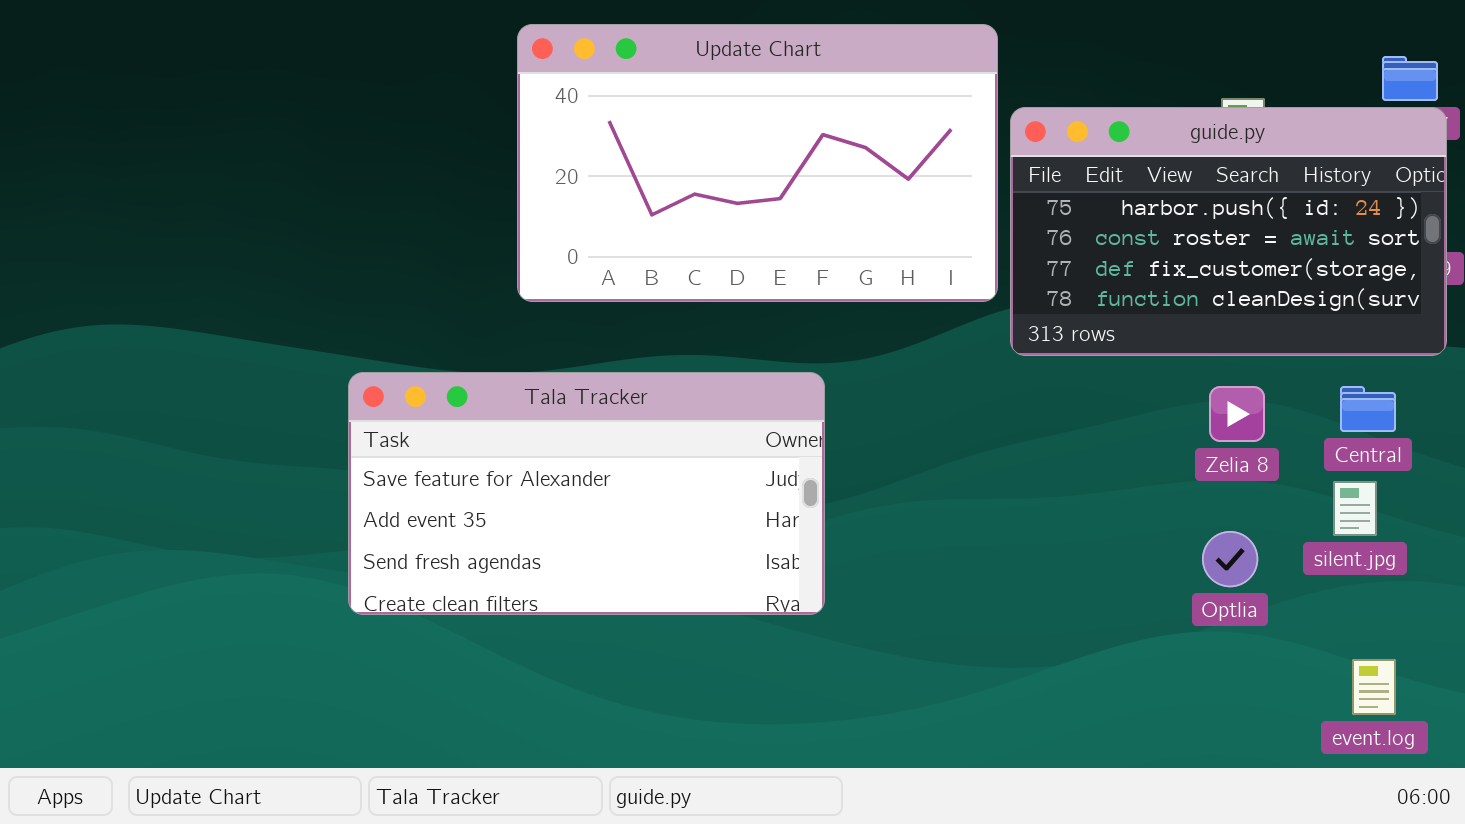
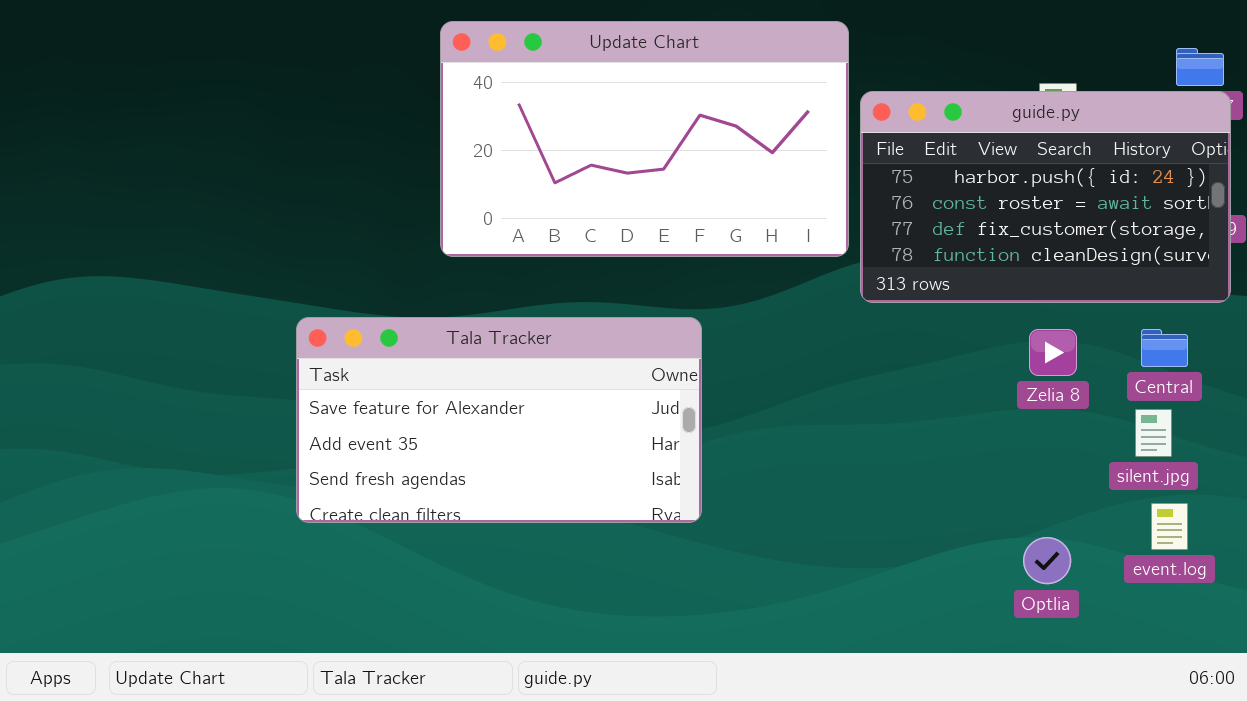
Optlia: [1202,531,1258,587] -> [1023,537,1071,584], moved
event.log: [1352,659,1396,715] -> [1151,503,1188,550], moved

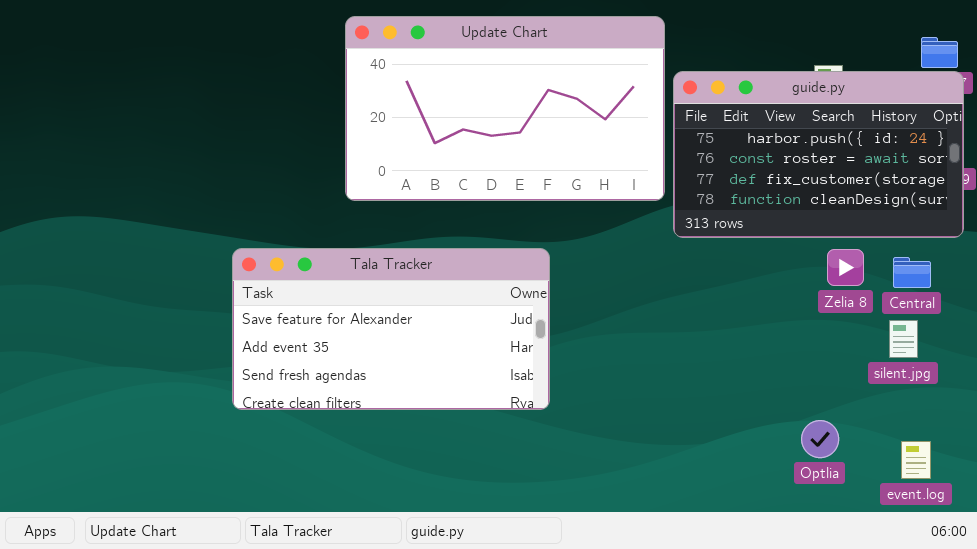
Zelia 8: [1029,329,1077,376] -> [827,249,864,286], moved
event.log: [1151,503,1188,550] -> [901,441,931,479], moved

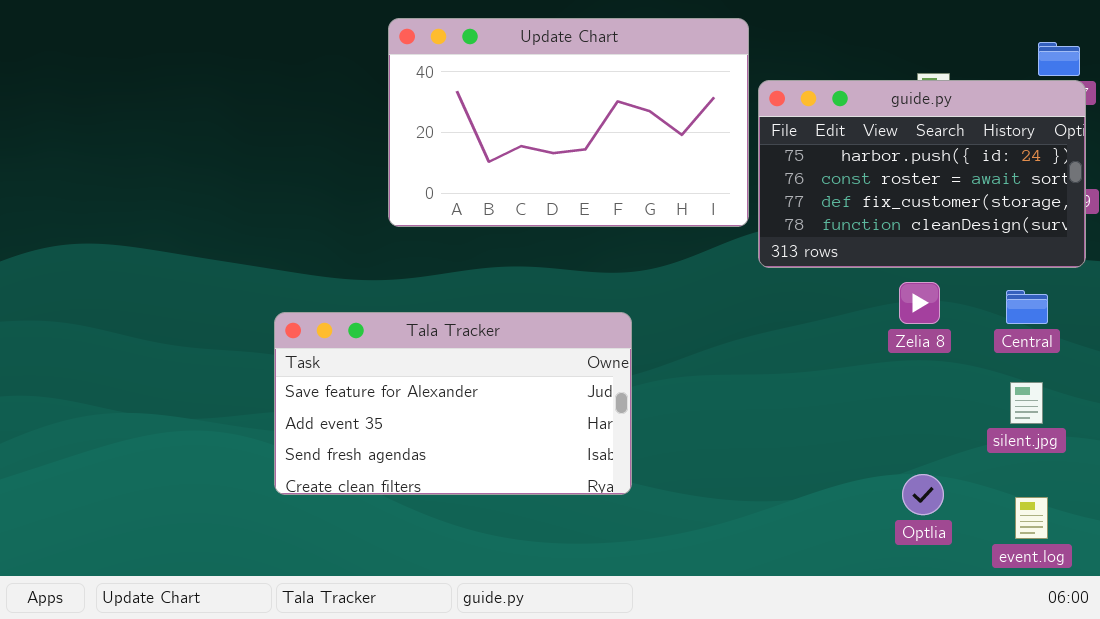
Tala Tracker: [232,248,550,410] -> [274,312,632,495], moved
Zelia 8: [827,249,864,286] -> [899,282,940,324], moved
silent.jpg: [889,320,918,358] -> [1010,382,1043,424], moved

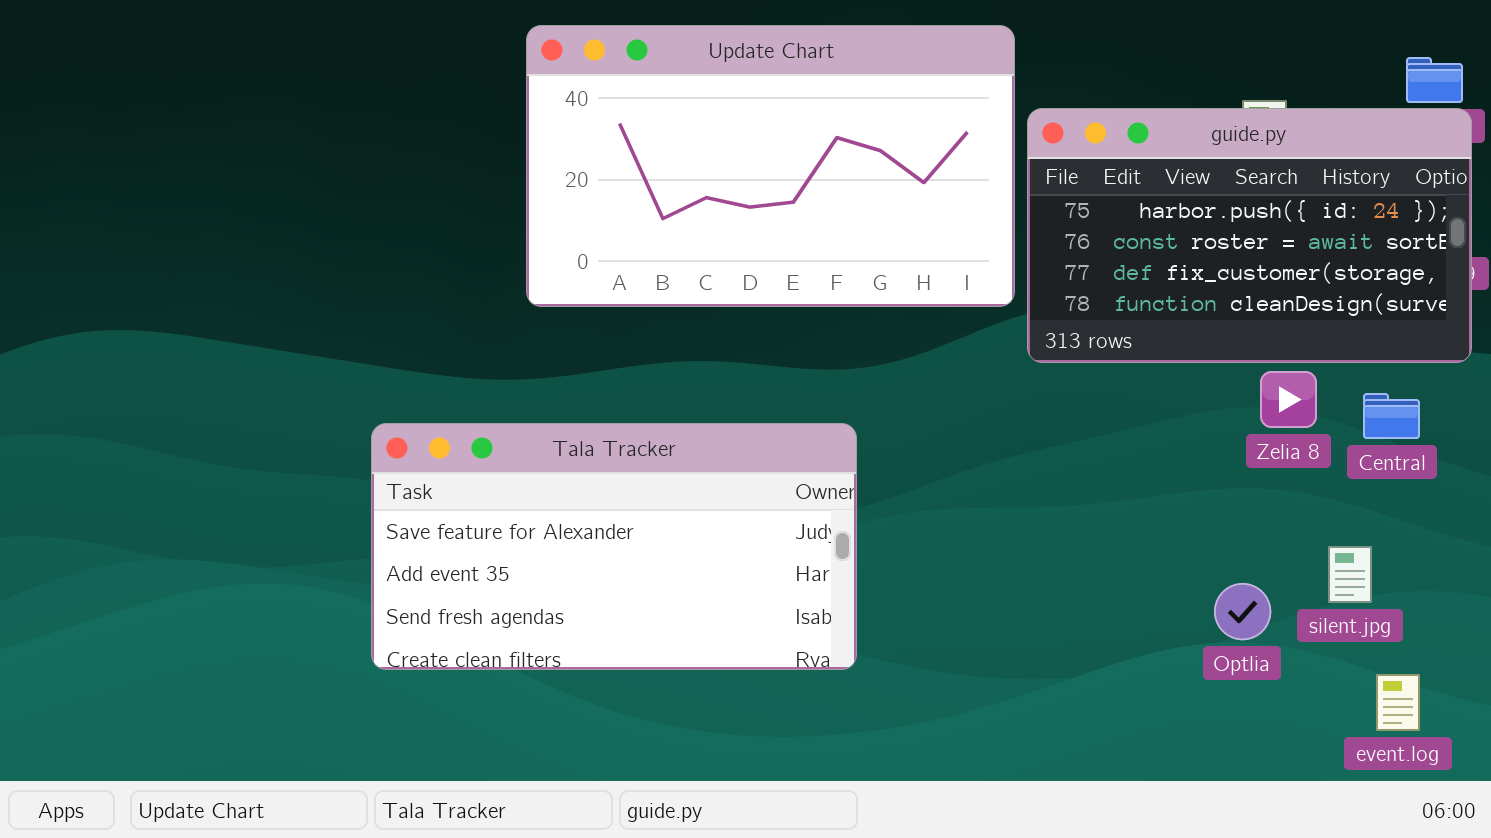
Zelia 8: [899,282,940,324] -> [1260,371,1317,428], moved
silent.jpg: [1010,382,1043,424] -> [1328,546,1372,603], moved
Optlia: [902,474,944,515] -> [1214,583,1271,640], moved

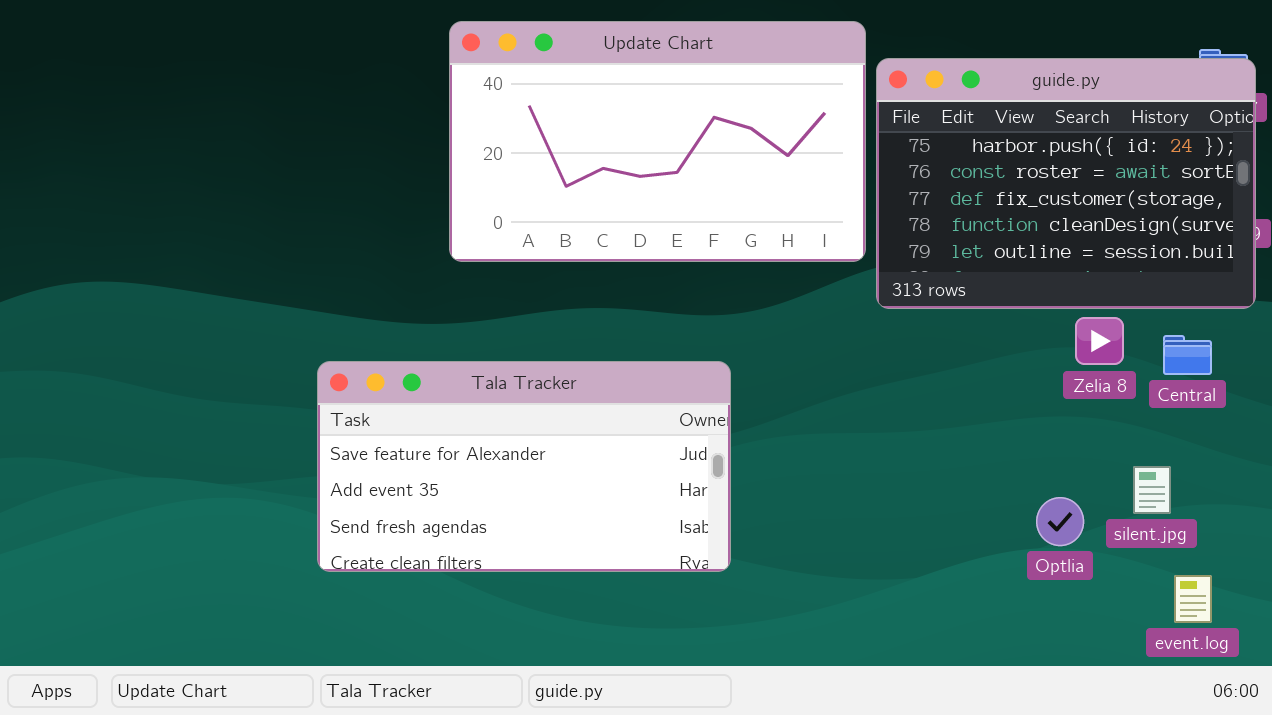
guide.py: [1027,108,1472,363] -> [876,58,1256,309], resized

